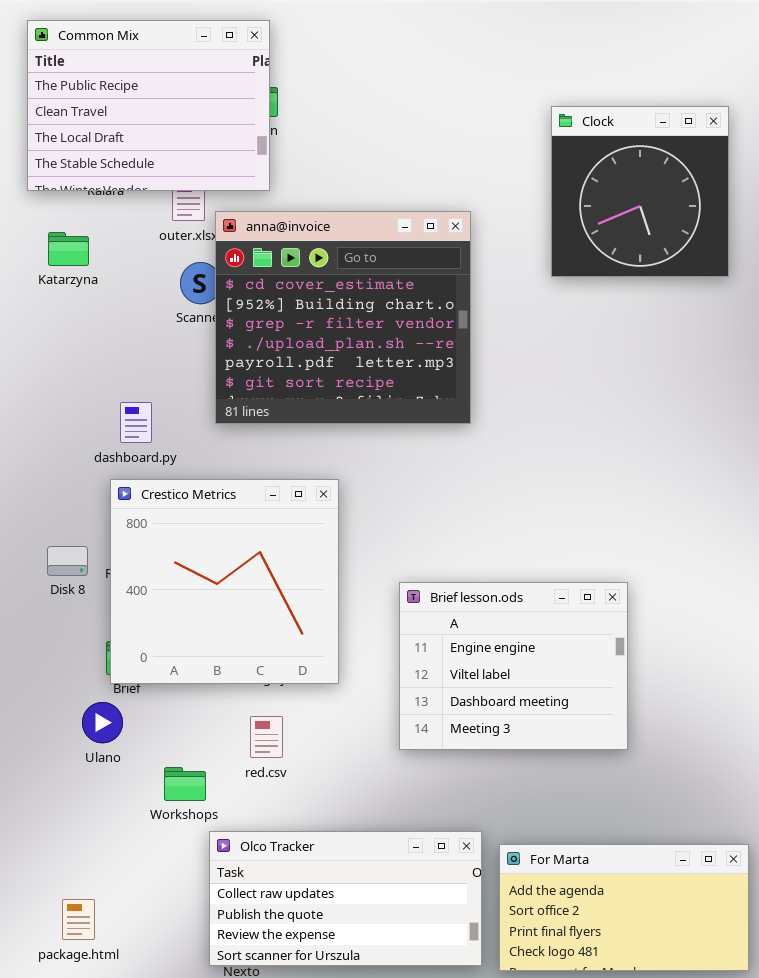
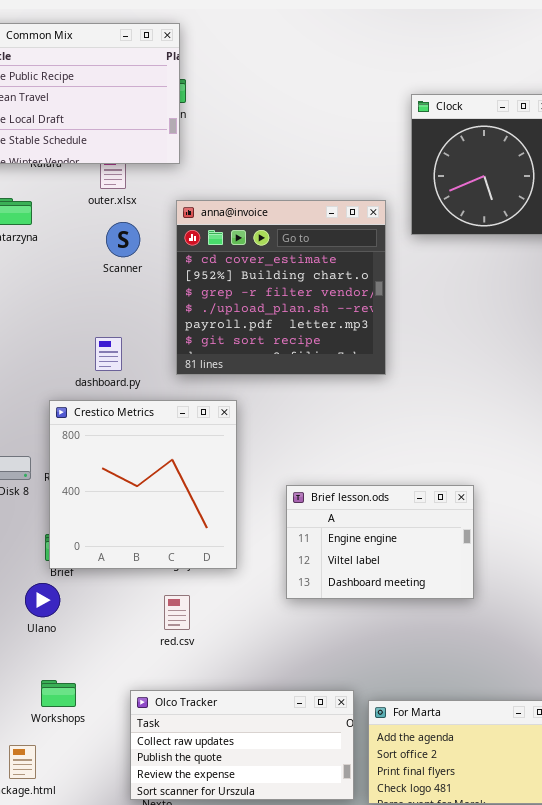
anna@invoice: [215,211,471,424] -> [176,200,386,375], moved
dashboard.py: [120,402,152,443] -> [95,337,122,371], moved
Brief lesson.ods: [399,582,628,750] -> [286,485,474,599], resized
Workshops: [164,767,206,801] -> [41,680,76,707], moved

